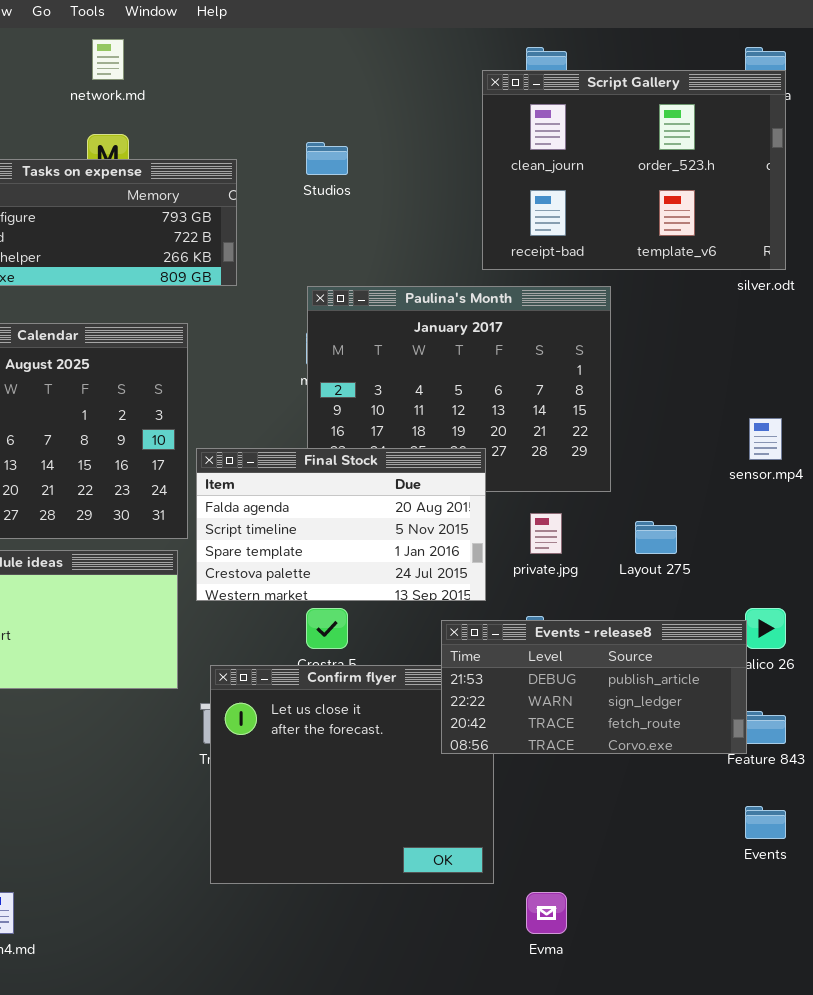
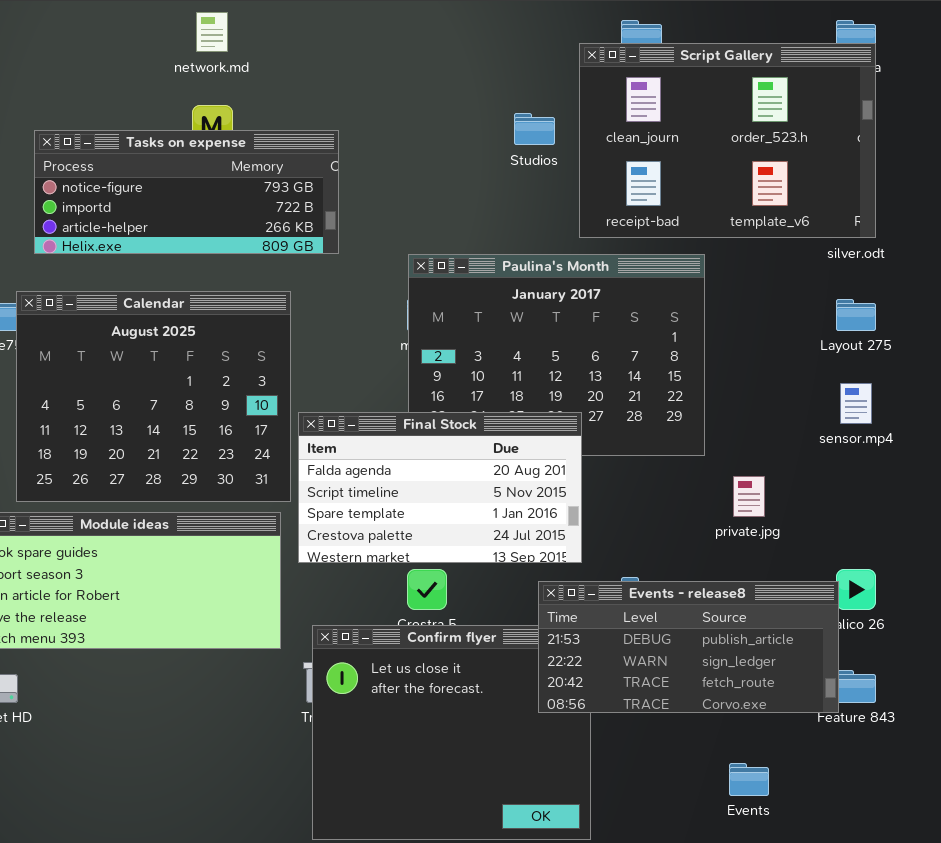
Studios: [306,142,348,175] -> [514,113,555,145], moved
private.jpg: [530,513,562,554] -> [733,476,765,517], moved
Layout 275: [635,521,677,554] -> [836,299,876,331], moved
Events: [745,806,786,839] -> [729,763,769,796], moved

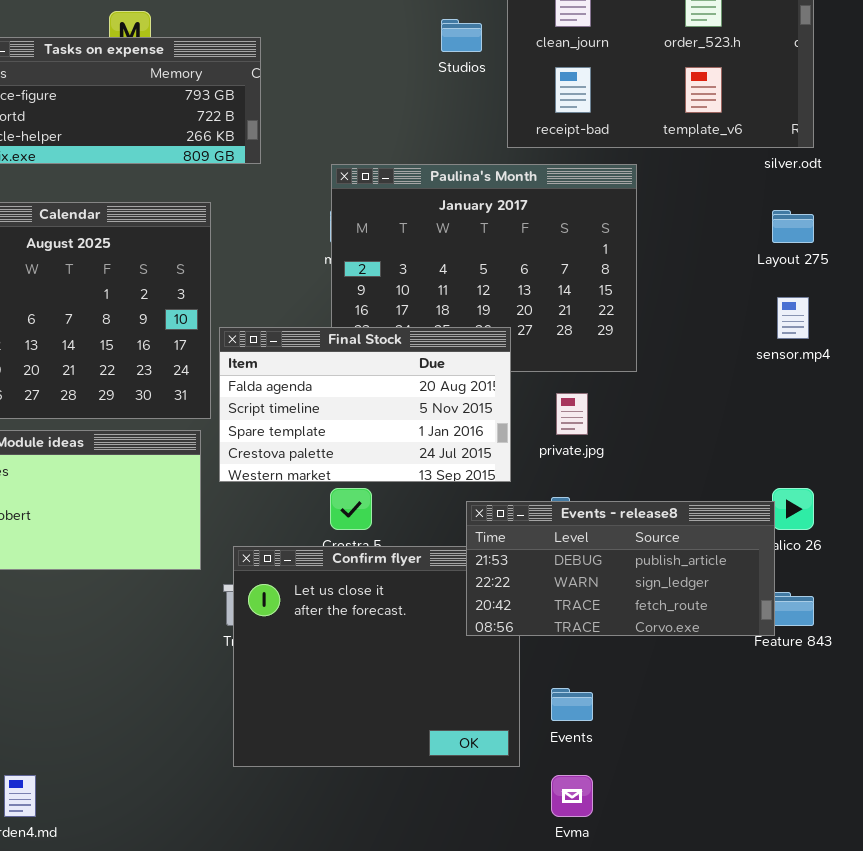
private.jpg: [733,476,765,517] -> [556,393,588,435], moved
Events: [729,763,769,796] -> [551,688,593,721], moved

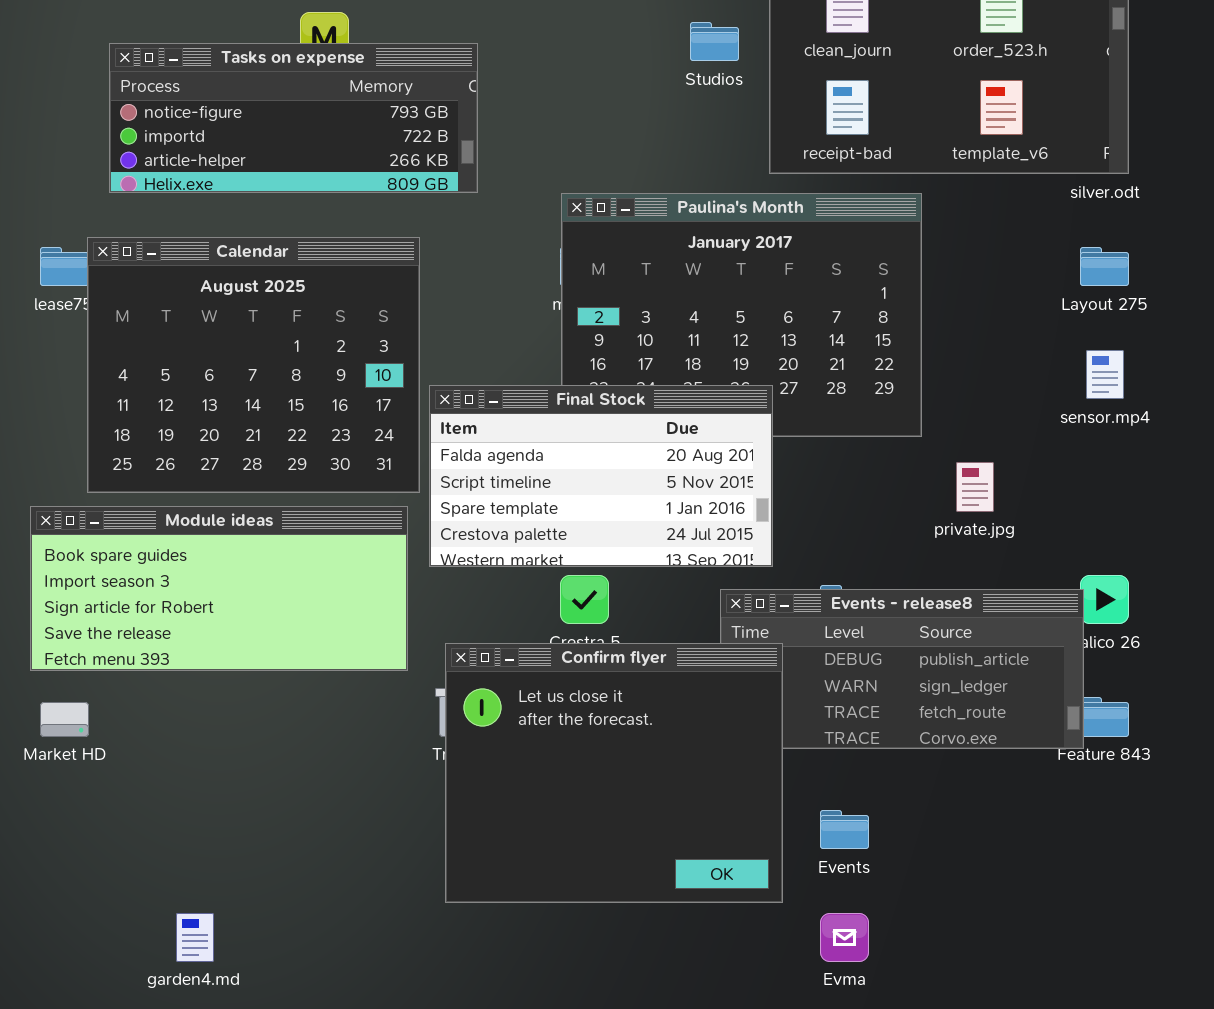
private.jpg: [556,393,588,435] -> [956,462,994,512], moved
Confirm flyer: [233,546,520,767] -> [445,643,783,903], raised

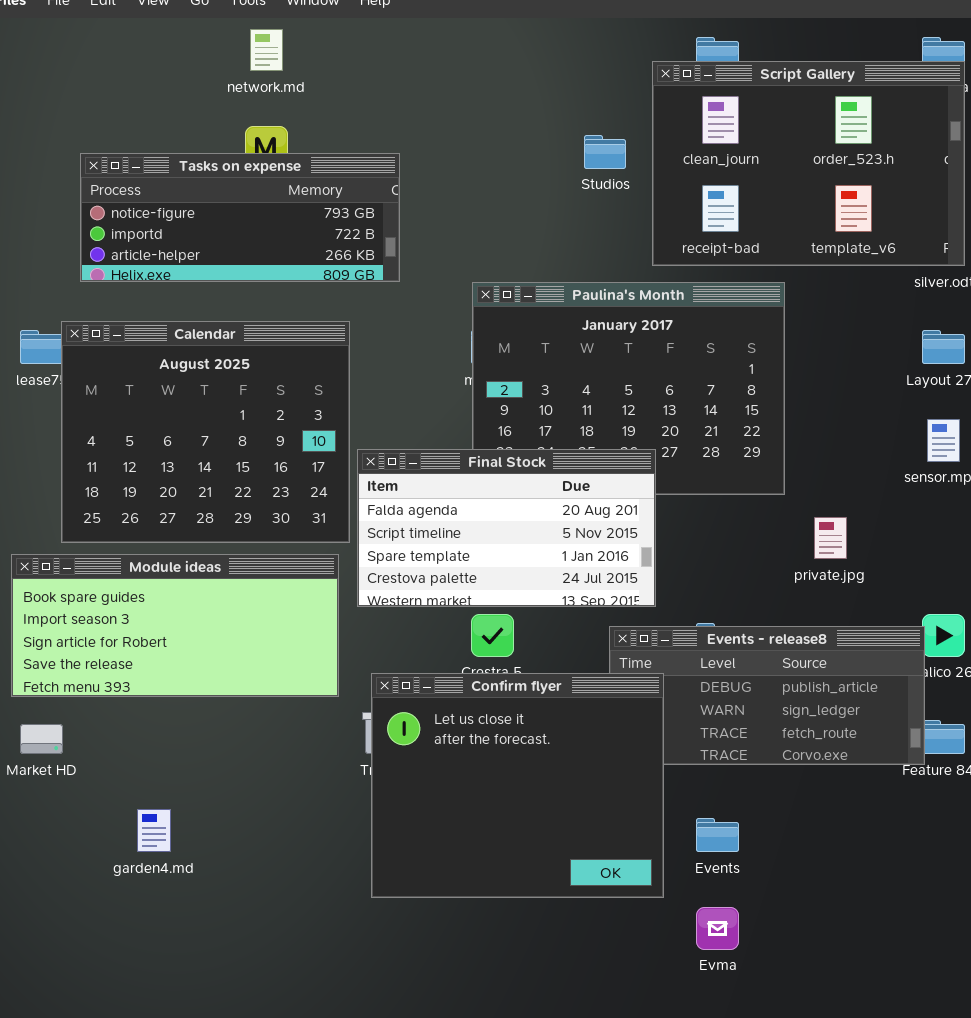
garden4.md: [176,913,214,962] -> [137,809,171,852], moved

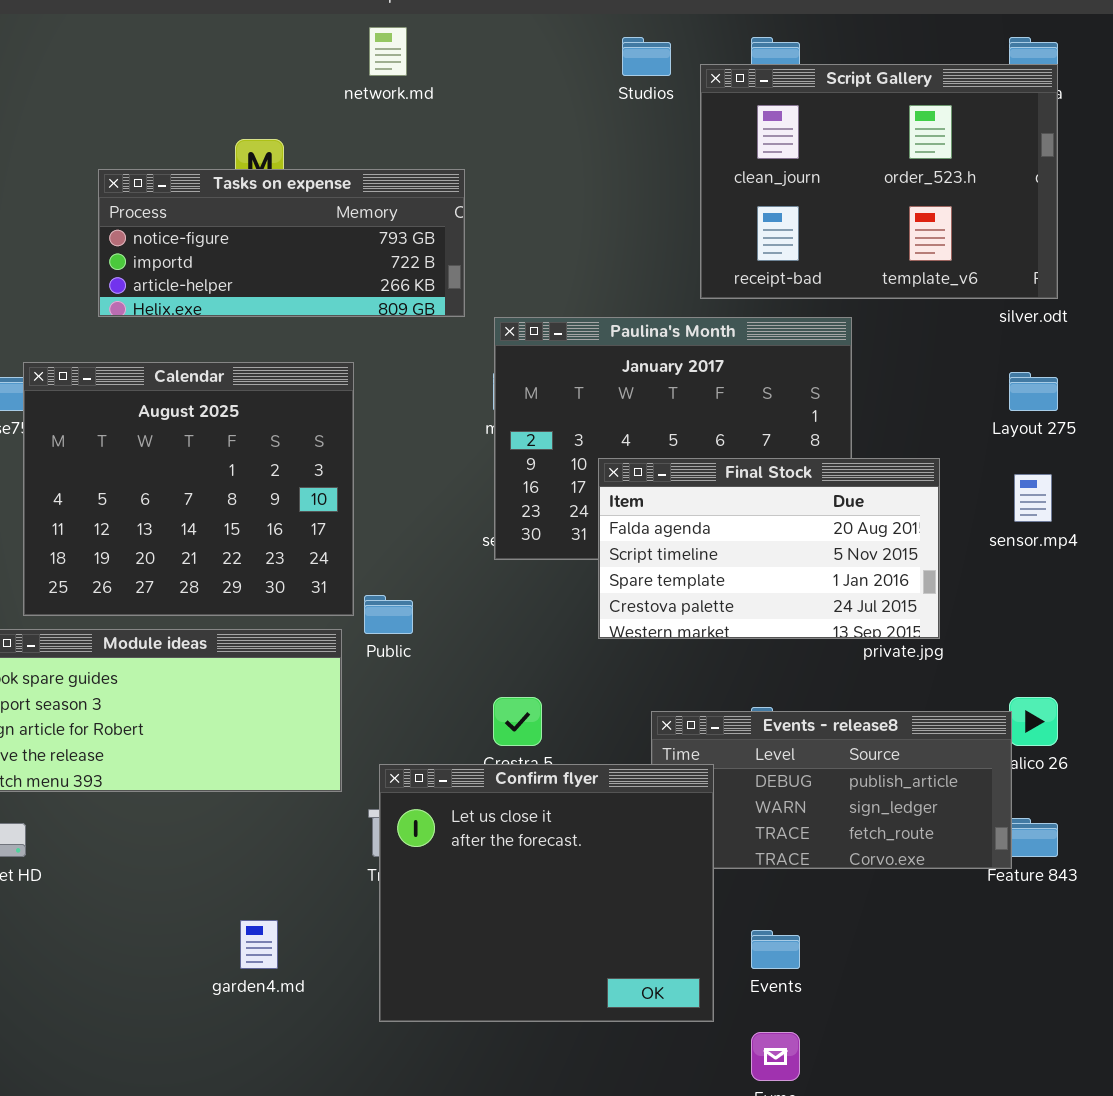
network.md: [250,29,283,71] -> [369,27,407,76], moved
Studios: [584,135,626,169] -> [622,37,671,76], moved
Tasks on expense: [80,153,400,282] -> [98,169,465,317], moved
Final Stock: [357,449,656,607] -> [598,458,940,639], moved
garden4.md: [137,809,171,852] -> [240,920,278,969], moved

